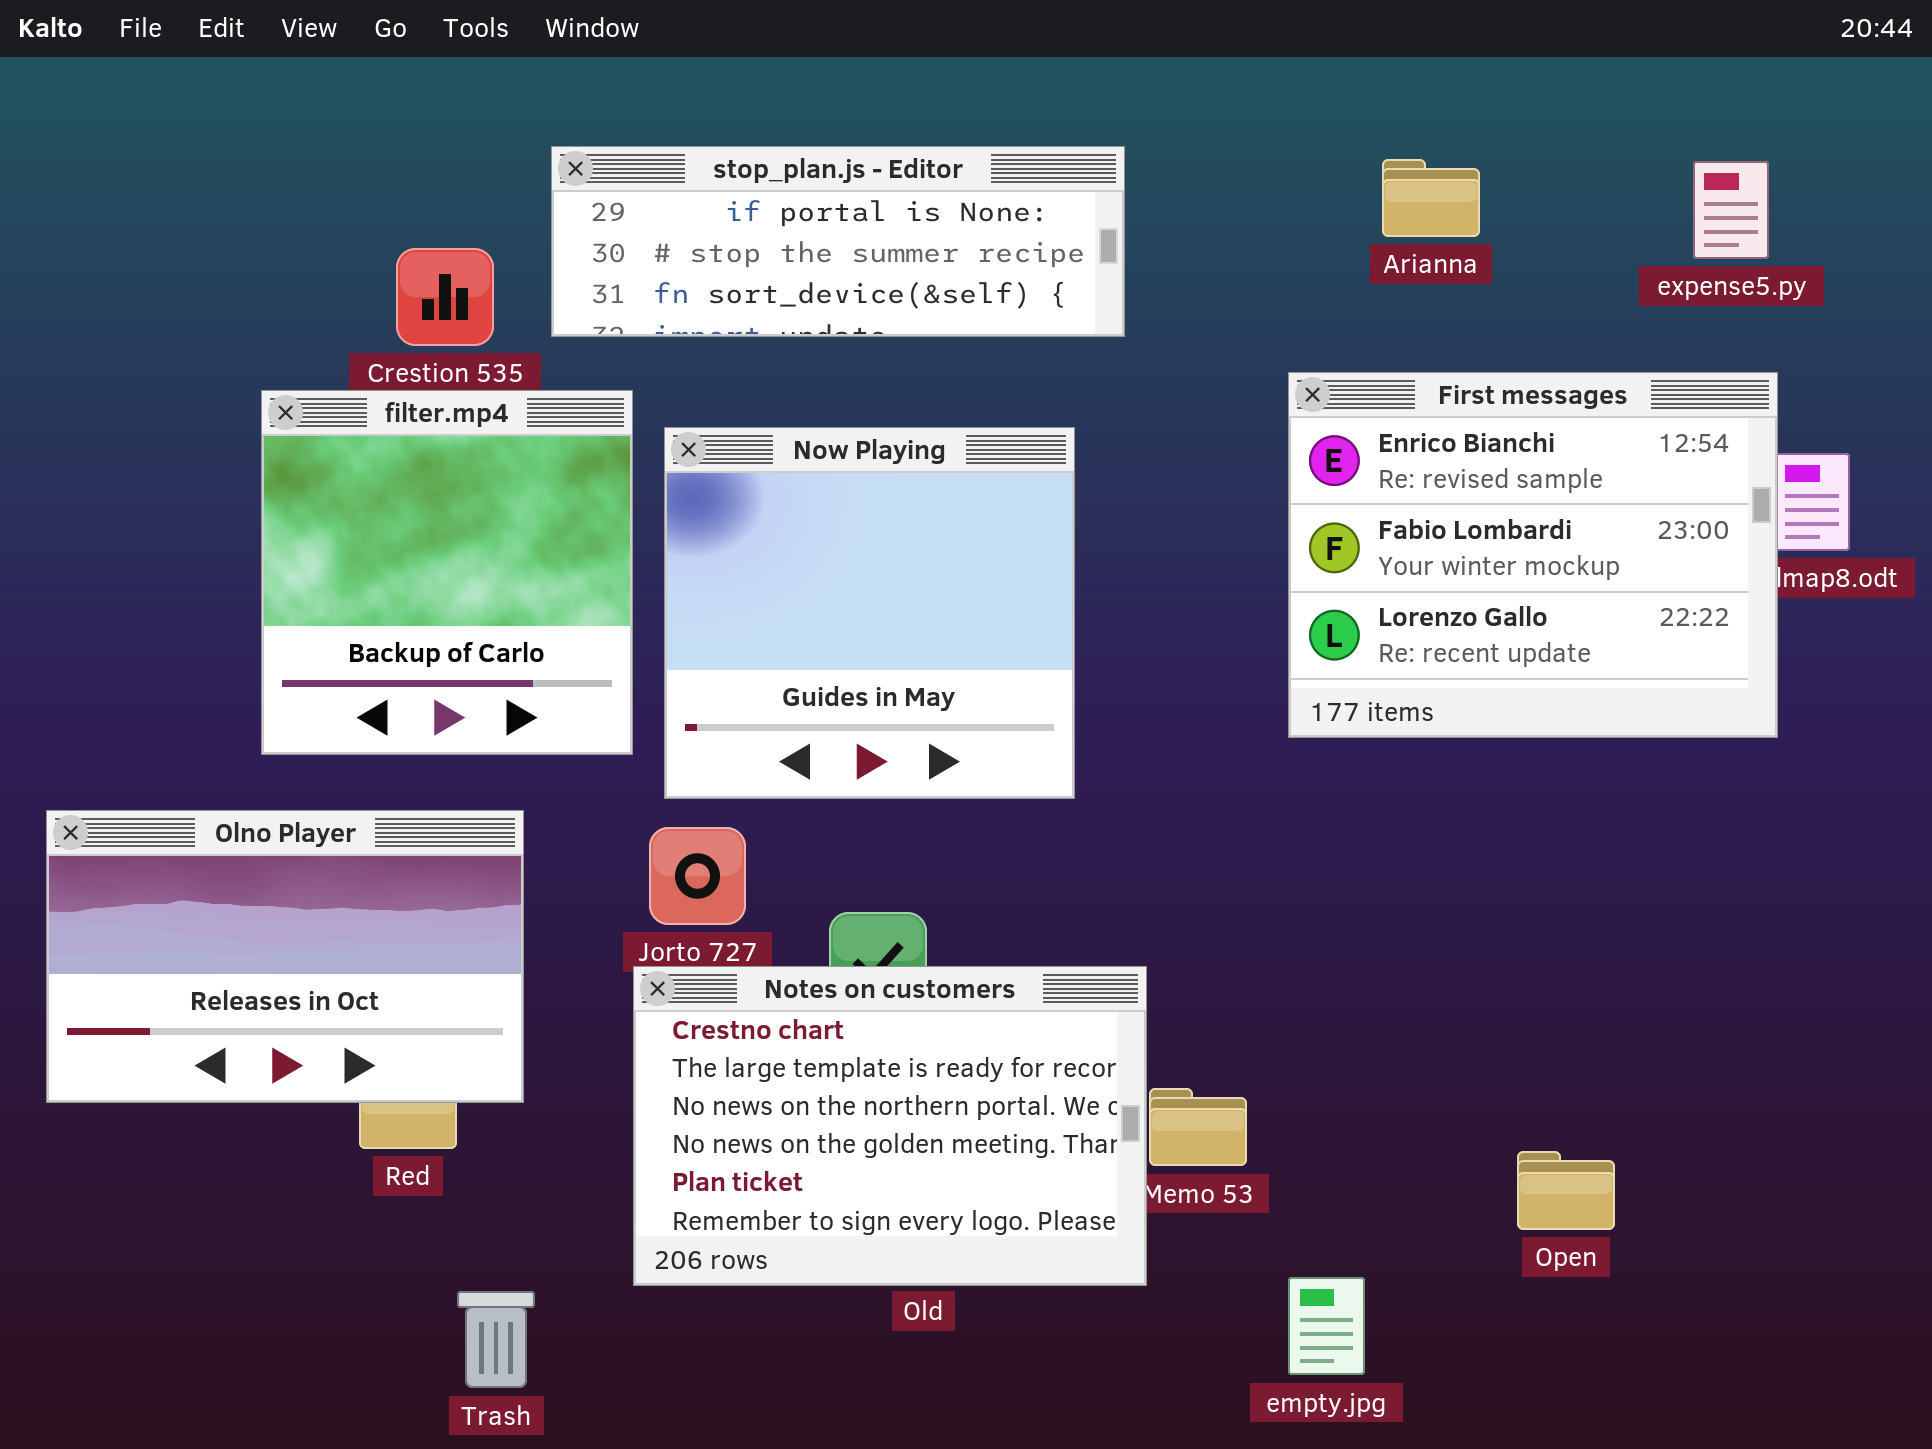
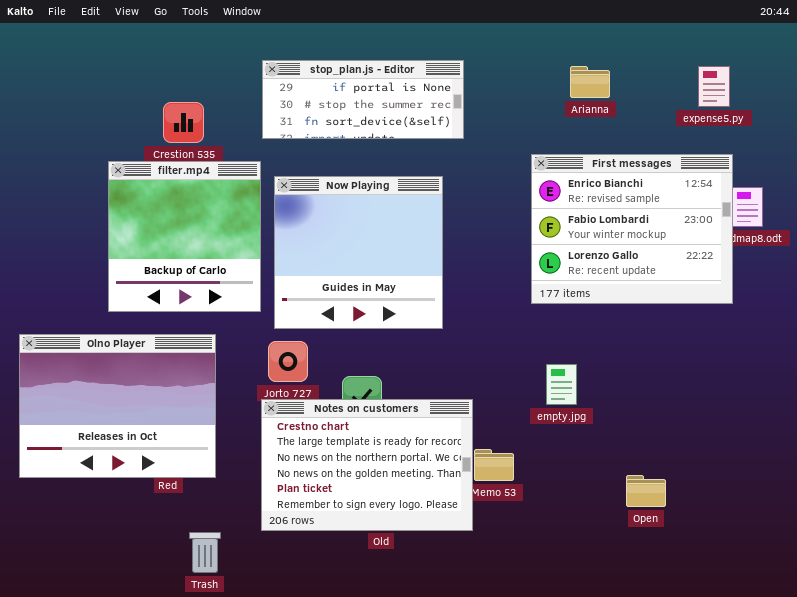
stop_plan.js - Editor: [551,146,1125,337] -> [262,60,464,139], resized
Olno Player: [46,810,524,1103] -> [19,334,216,478], resized
empty.jpg: [1288,1277,1365,1375] -> [546,364,577,405], moved

